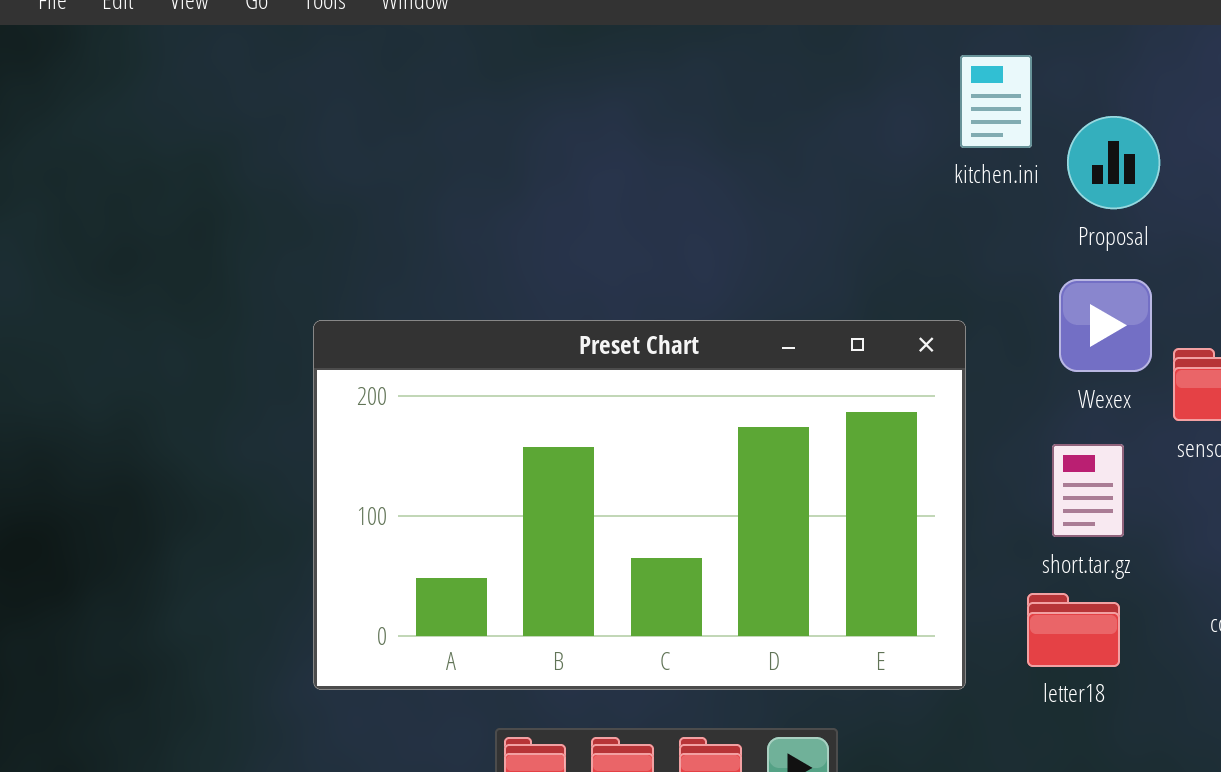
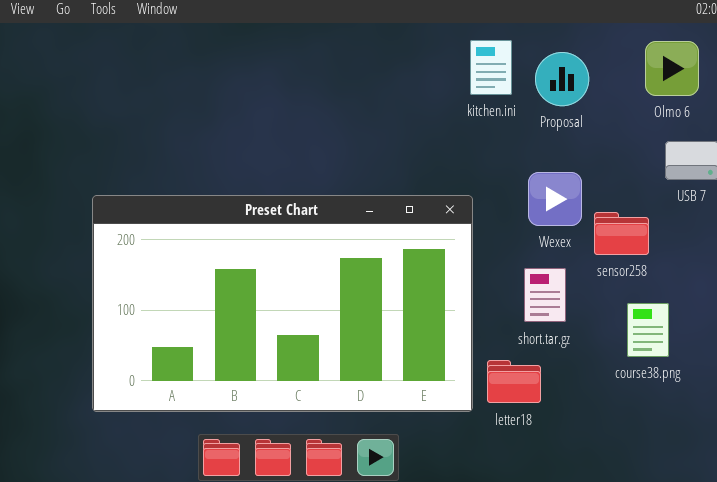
Proposal: [1067,116,1160,209] -> [535,52,589,106], moved
letter18: [1027,593,1120,667] -> [487,360,541,403], moved

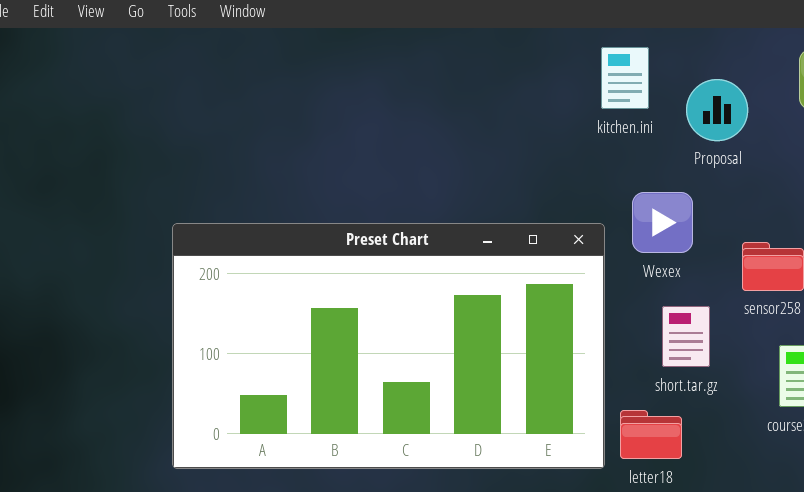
Proposal: [535,52,589,106] -> [686,79,748,141], moved
Wexex: [528,172,582,226] -> [632,192,693,253], moved

